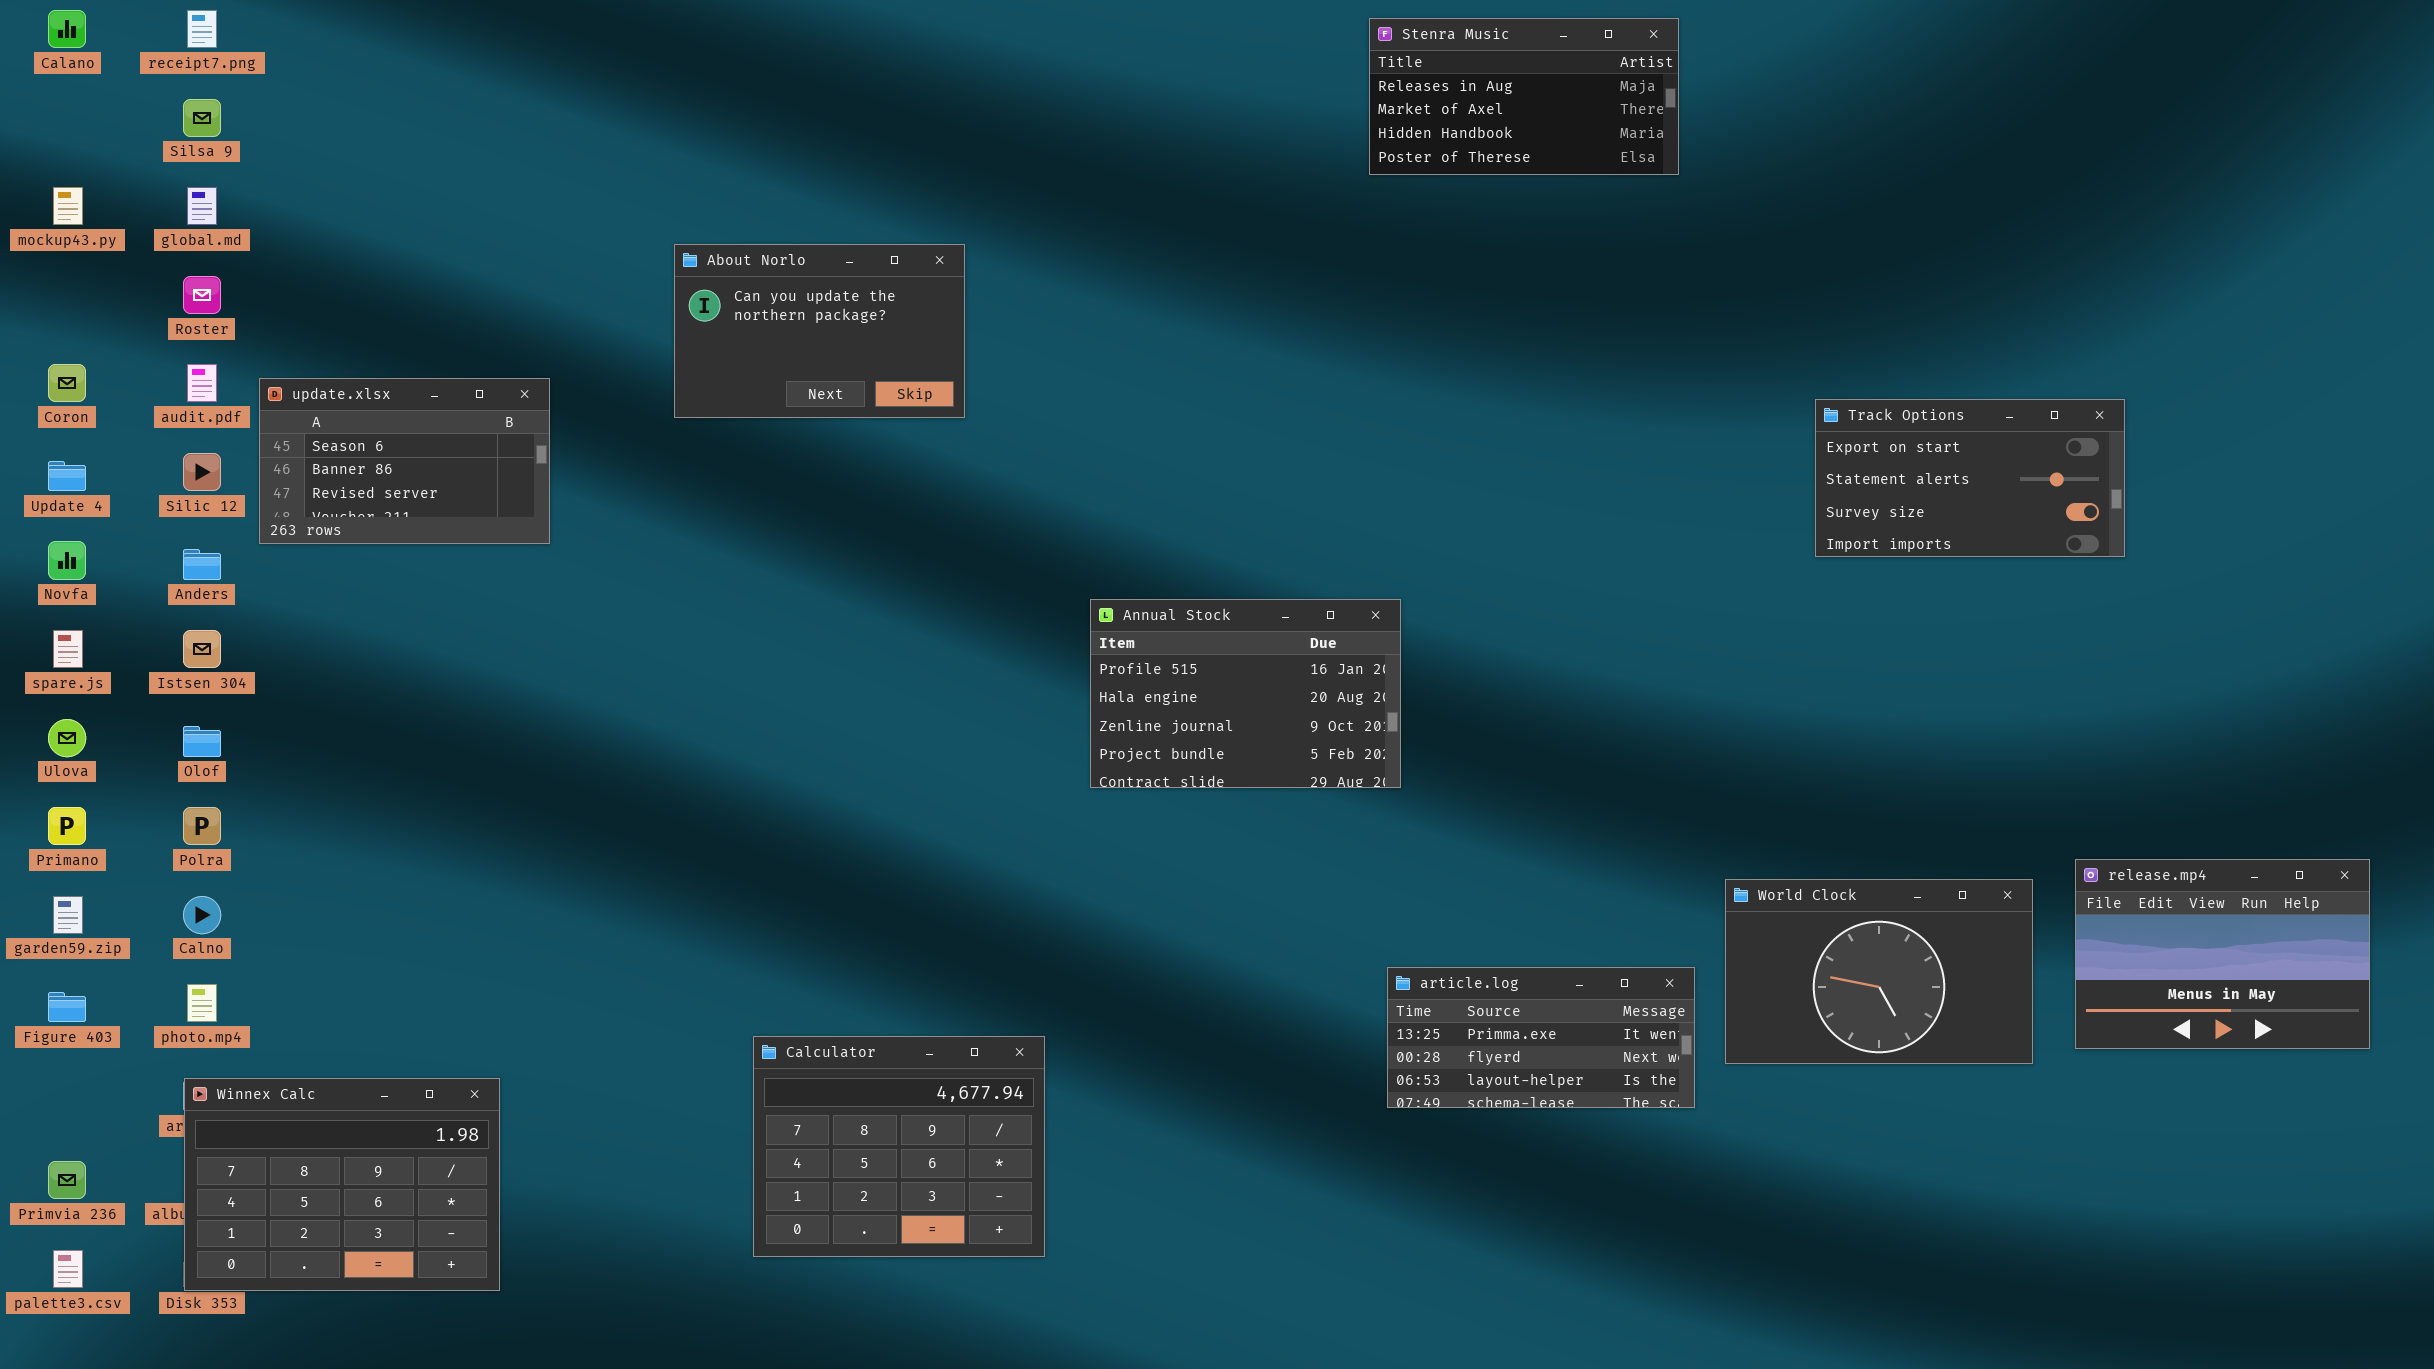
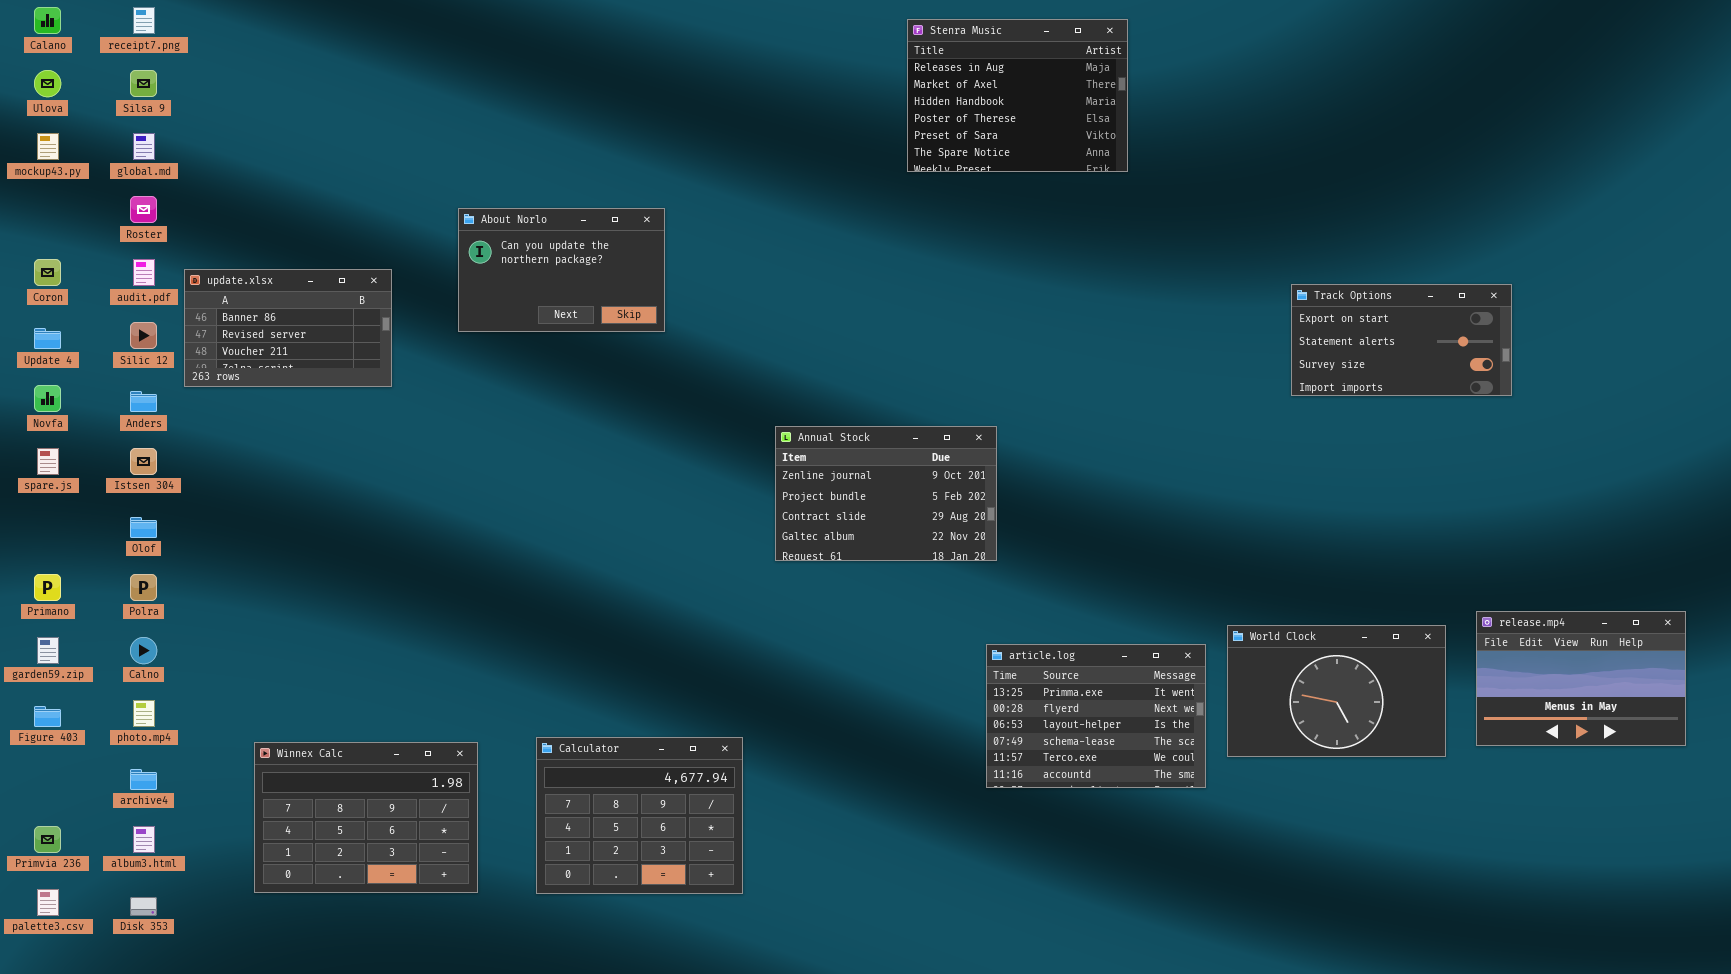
Stenra Music: [1369,18,1679,175] -> [907,19,1128,172], moved, resized
About Norlo: [674,244,965,418] -> [458,208,665,332], moved
update.xlsx: [259,378,550,544] -> [184,269,392,387], scrolled down 1 row
Annual Stock: [1090,599,1401,788] -> [775,426,997,561], scrolled down 2 rows
Ulova: [48,719,86,757] -> [34,70,61,97], moved
article.log: [1387,967,1695,1108] -> [986,644,1206,788], resized
Winnex Calc: [184,1078,500,1291] -> [254,742,478,893], moved

